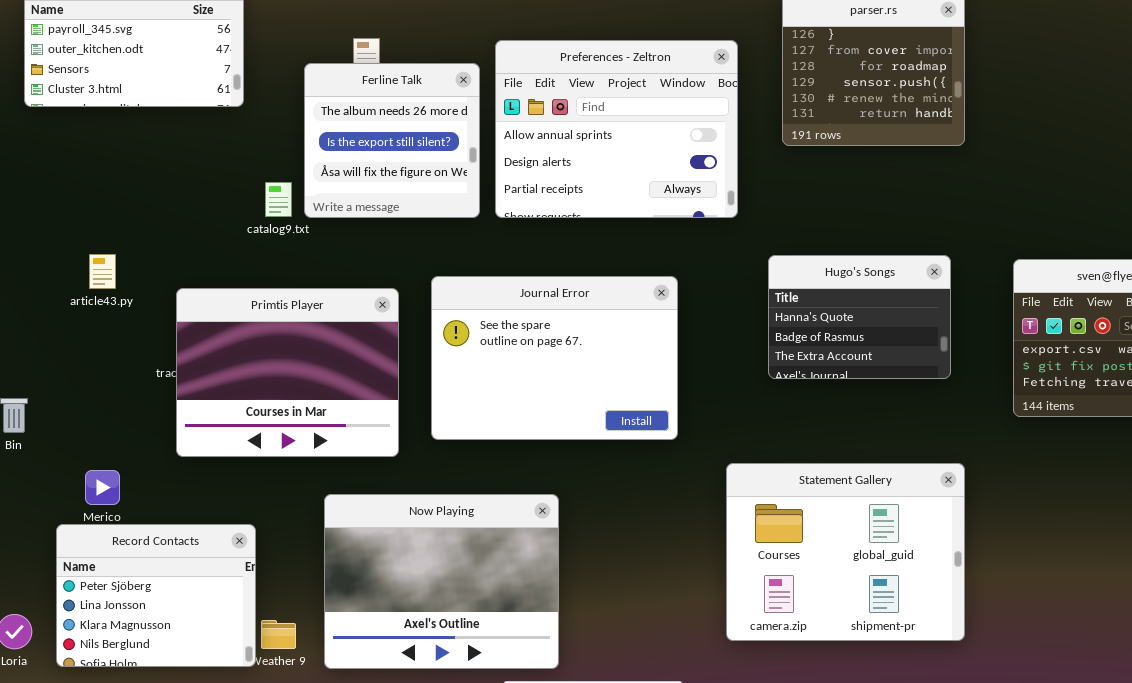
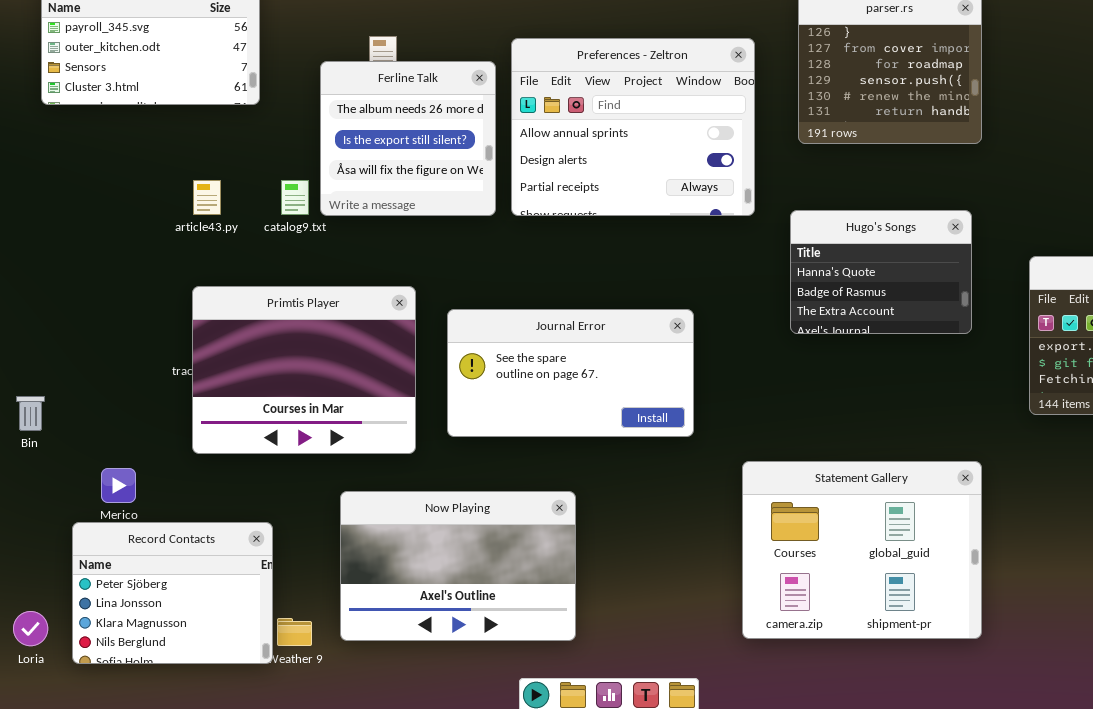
article43.py: [89,254,116,289] -> [193,180,221,215], moved
Hugo's Songs: [768,255,951,379] -> [790,210,972,334], moved
Journal Error: [431,276,678,440] -> [447,309,694,437], resized
Now Playing: [324,494,559,669] -> [340,491,576,641], resized

